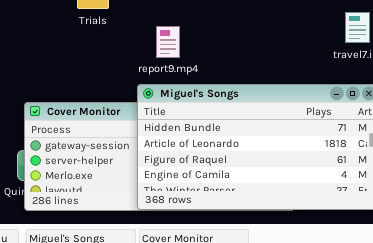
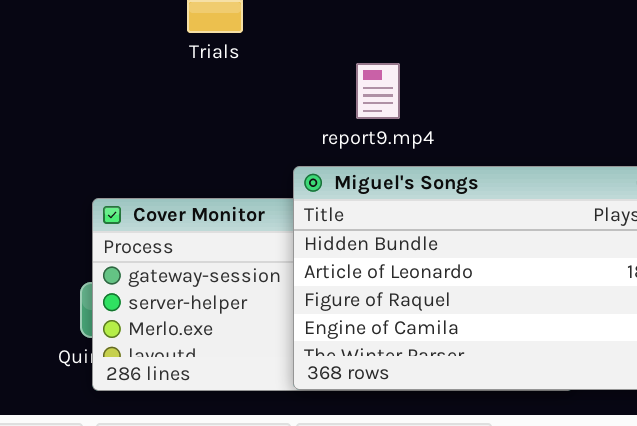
report9.mp4: [156,26,180,58] -> [356,63,400,119], moved

